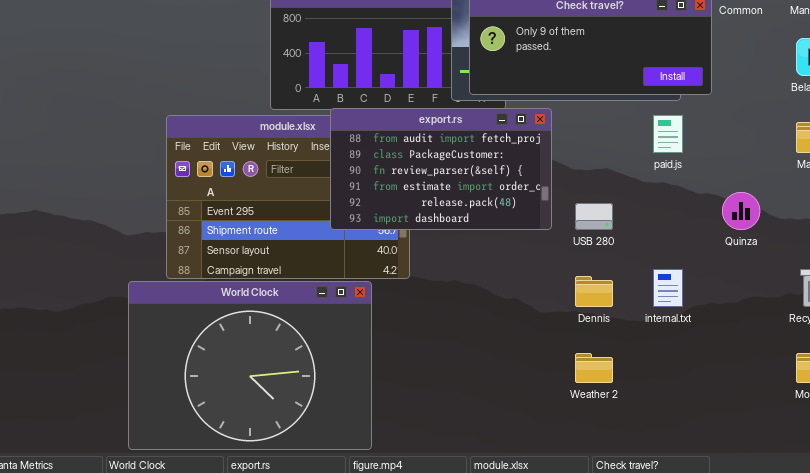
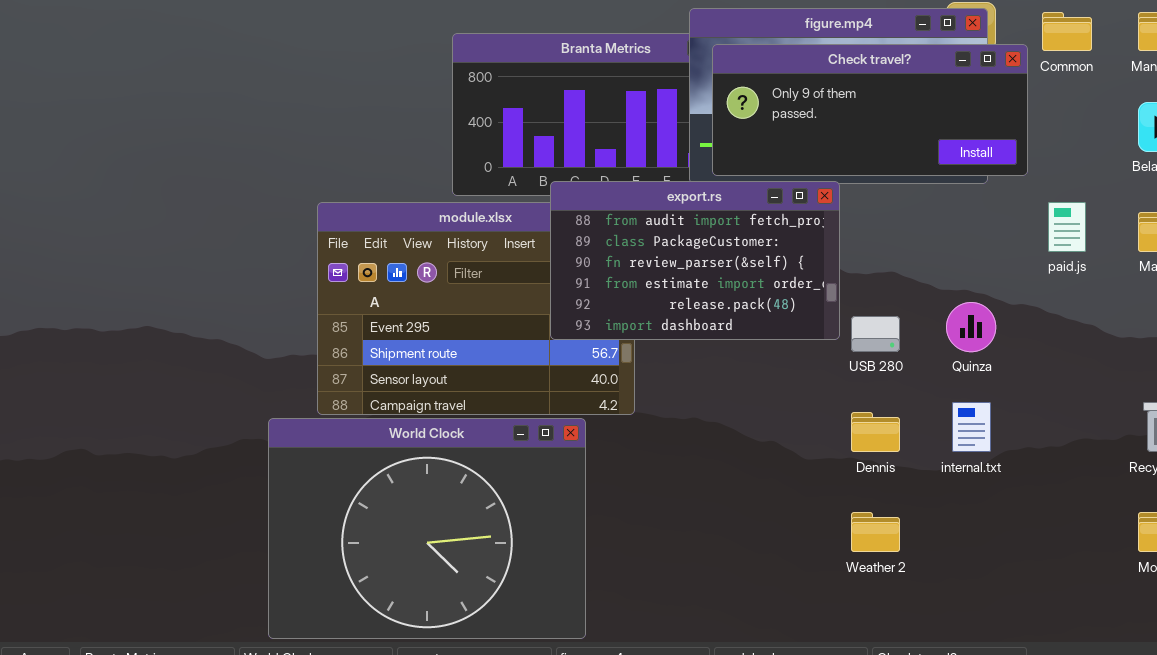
export.rs: [330,108,552,230] -> [550,181,840,340], moved
paid.js: [653,115,683,153] -> [1048,202,1086,252], moved
Quinza: [722,192,760,230] -> [946,302,996,352], moved

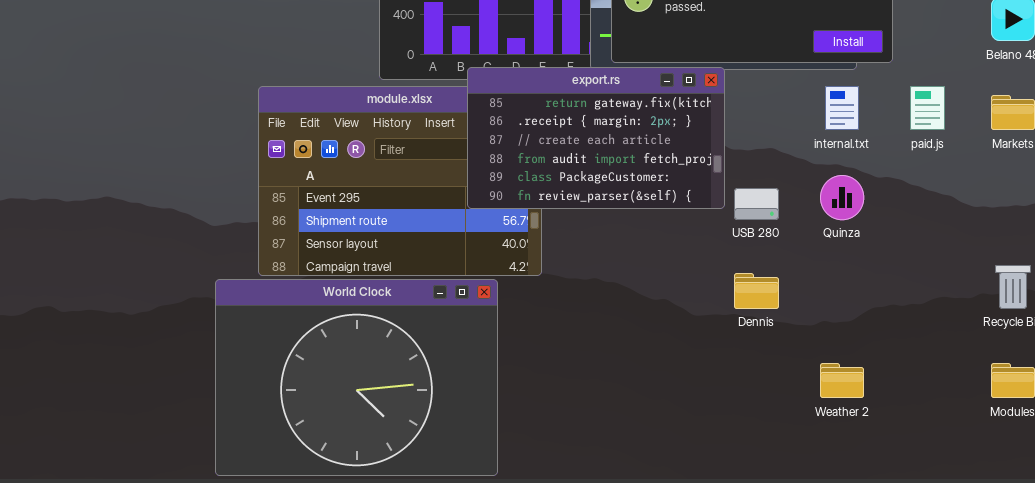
export.rs: [550,181,840,340] -> [467,67,725,209], scrolled up 3 rows
internal.txt: [952,402,991,452] -> [825,86,859,130], moved
Weather 2: [851,512,900,552] -> [820,363,864,398], moved

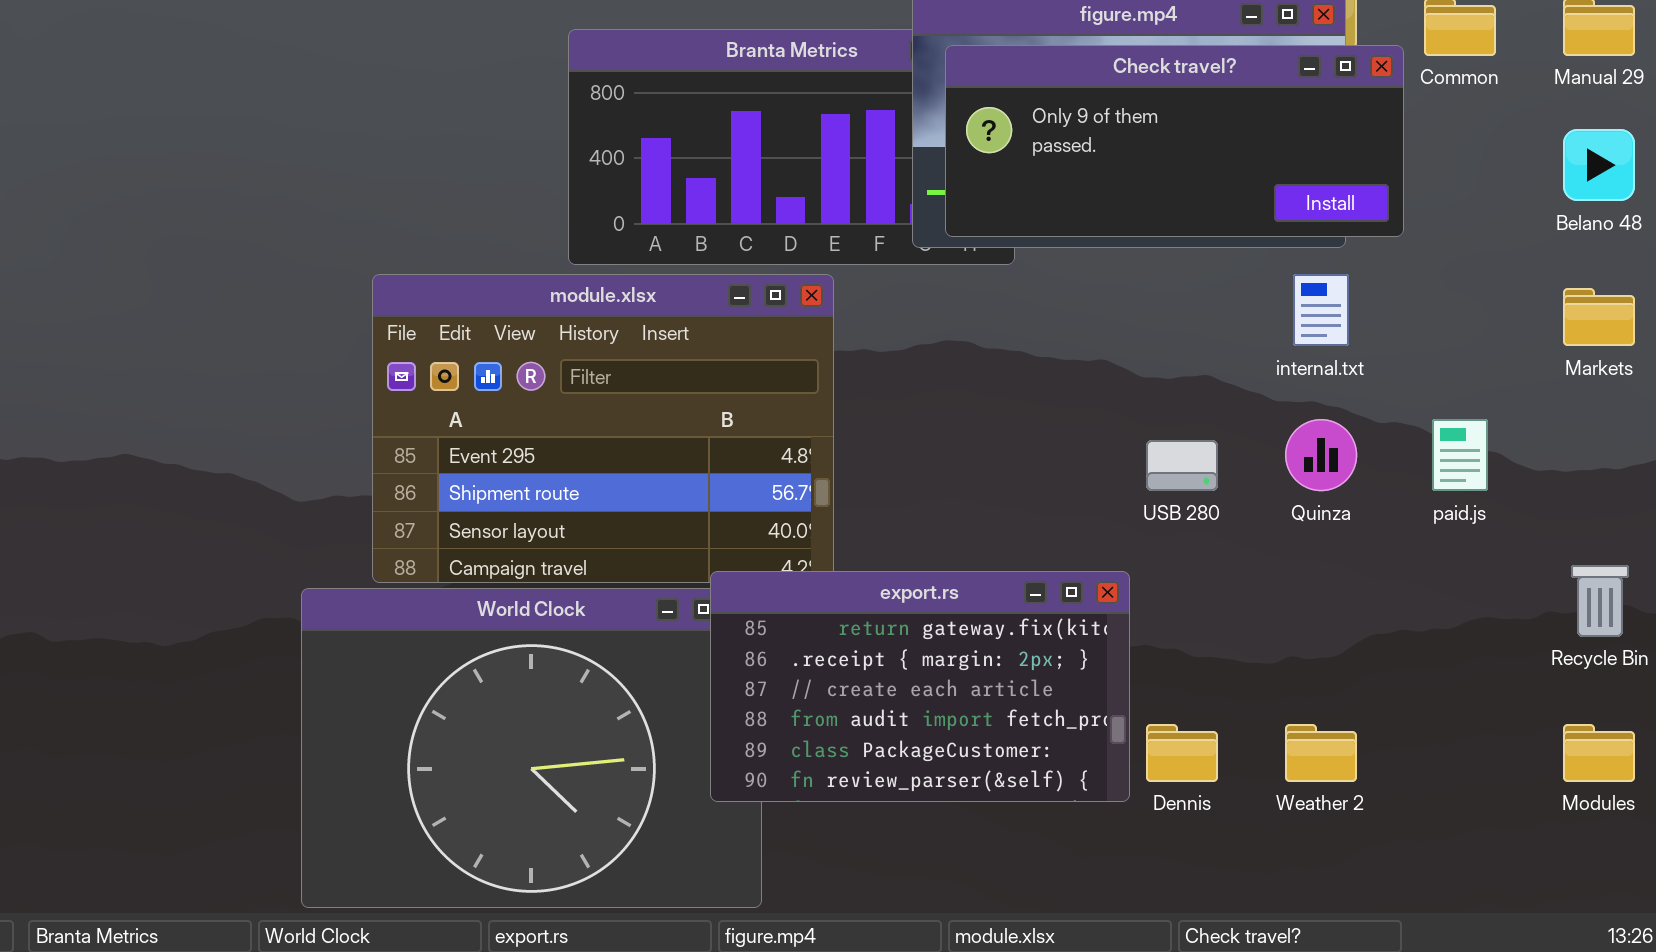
export.rs: [467,67,725,209] -> [710,571,1130,802], moved
paid.js: [910,86,945,130] -> [1432,419,1488,491], moved
Dennis: [734,273,779,309] -> [1146,724,1218,782], moved

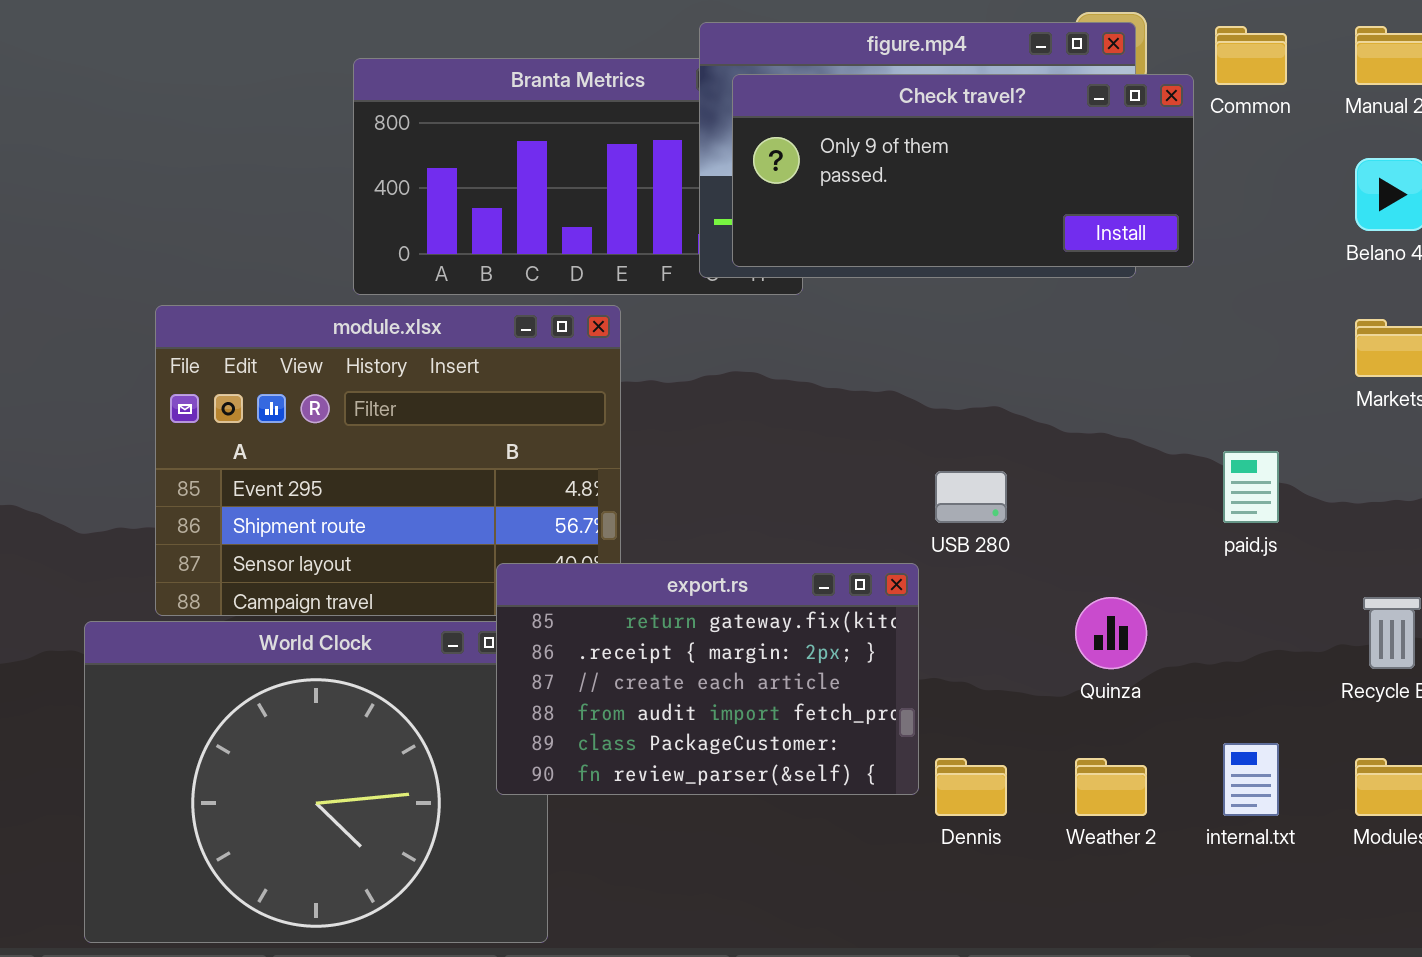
internal.txt: [1293,274,1349,346] -> [1223,743,1279,816], moved
Quinza: [1285,419,1357,491] -> [1075,597,1147,669], moved
export.rs: [710,571,1130,802] -> [496,563,919,795], moved

